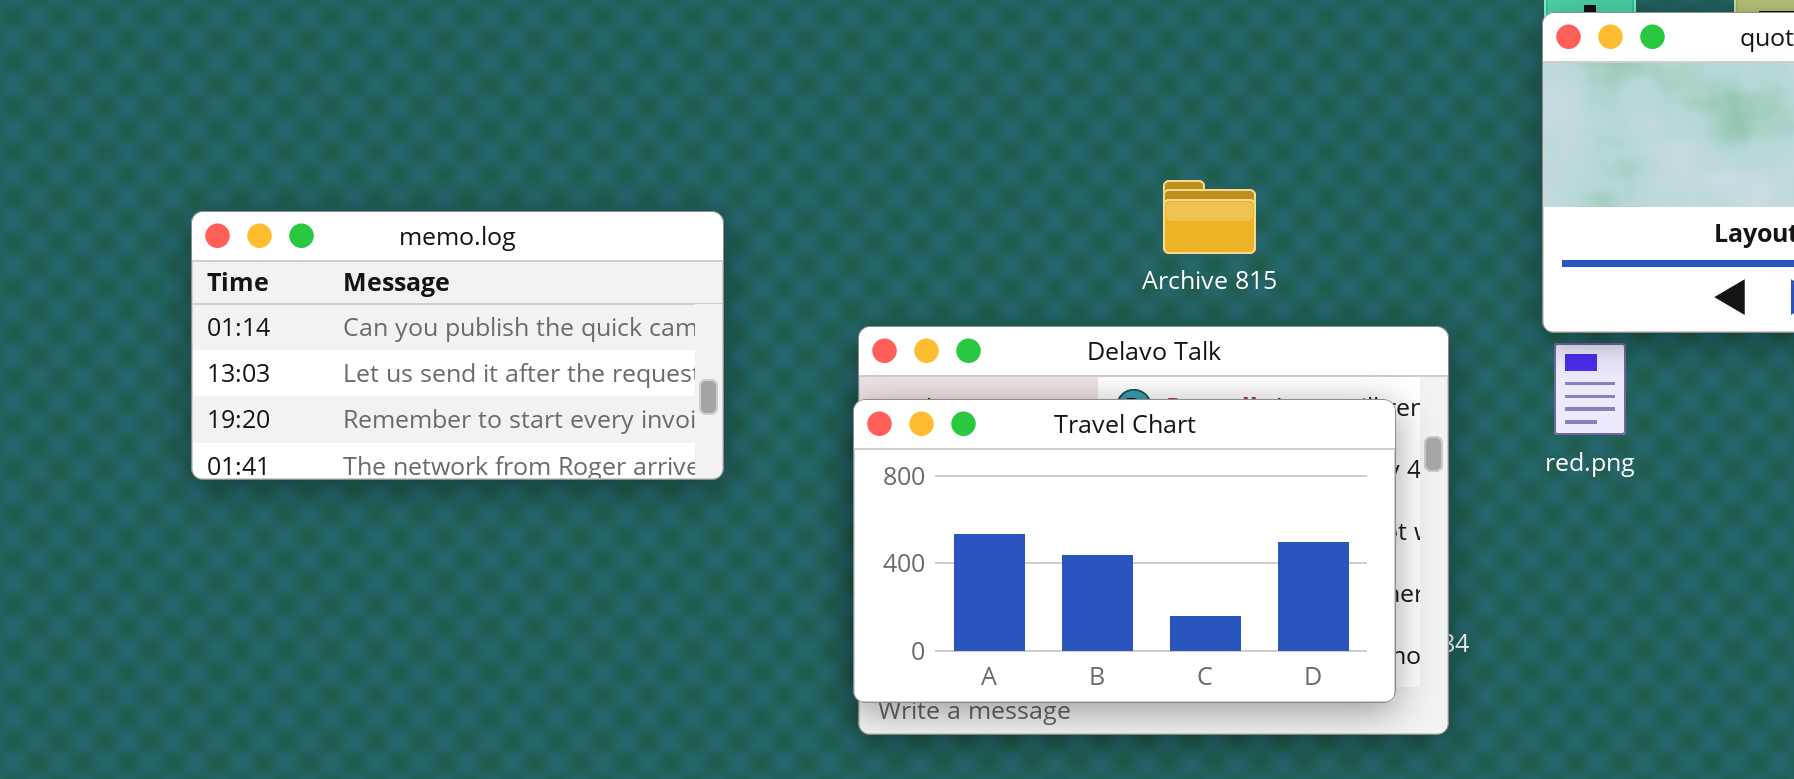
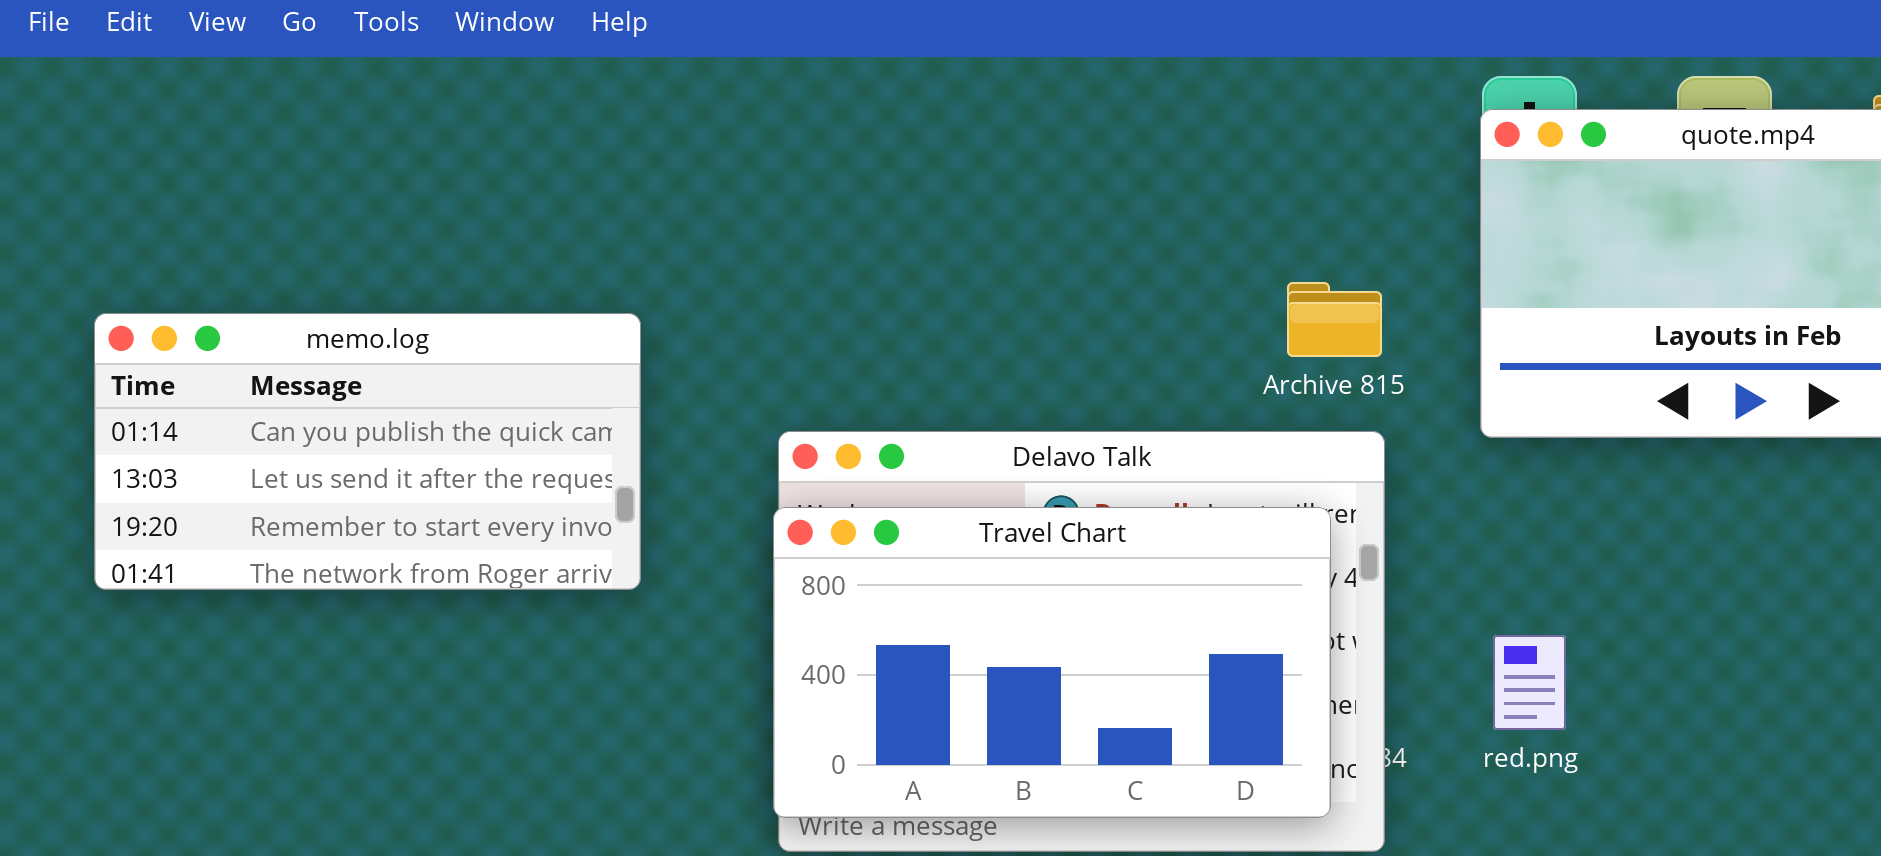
Archive 815: [1163,180,1256,254] -> [1287,282,1382,357], moved
red.png: [1554,343,1626,435] -> [1493,635,1566,730], moved

